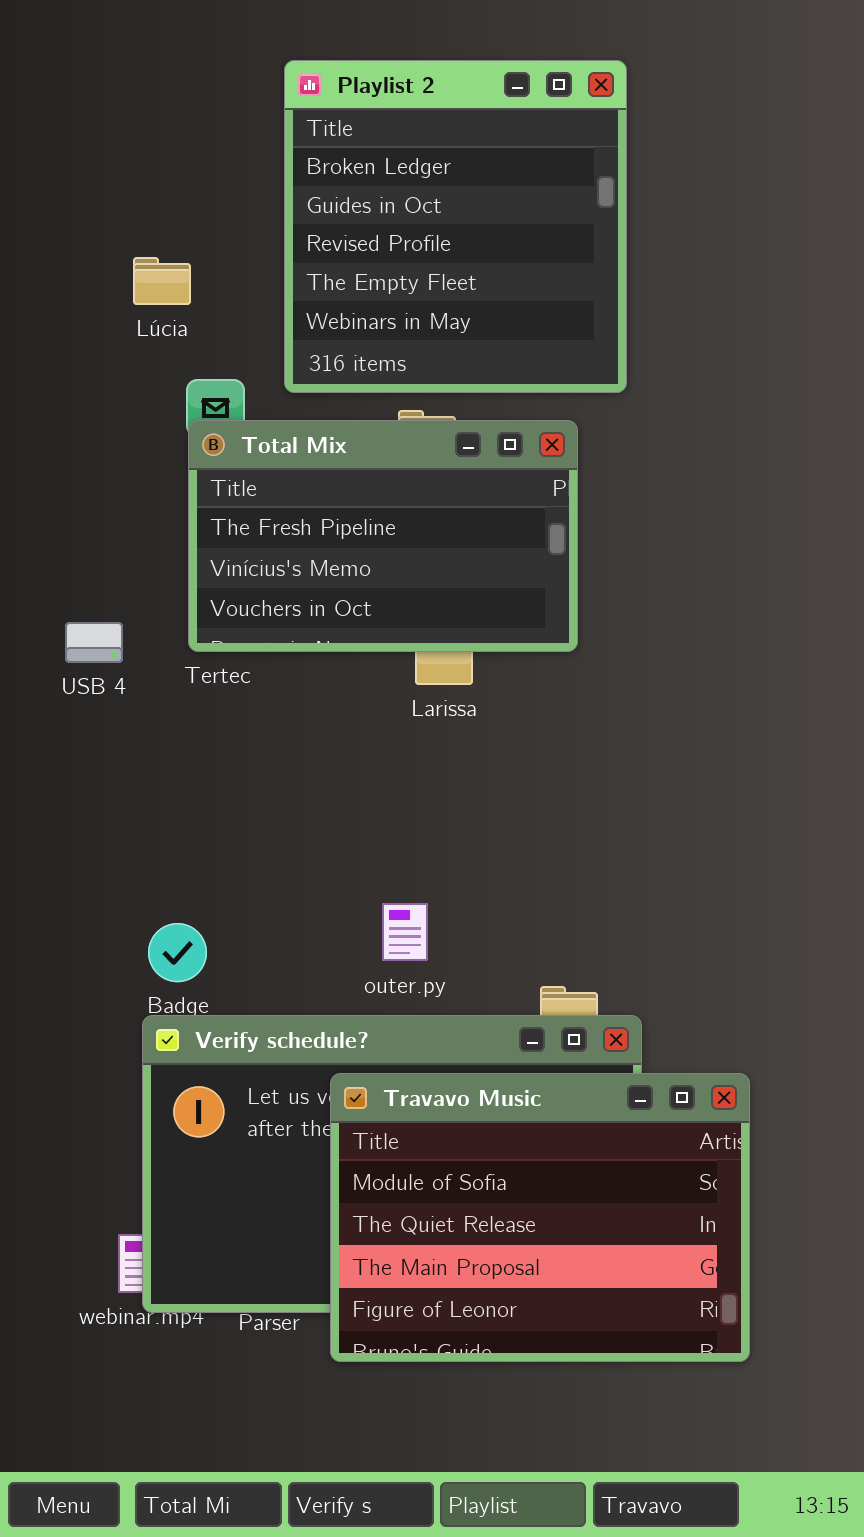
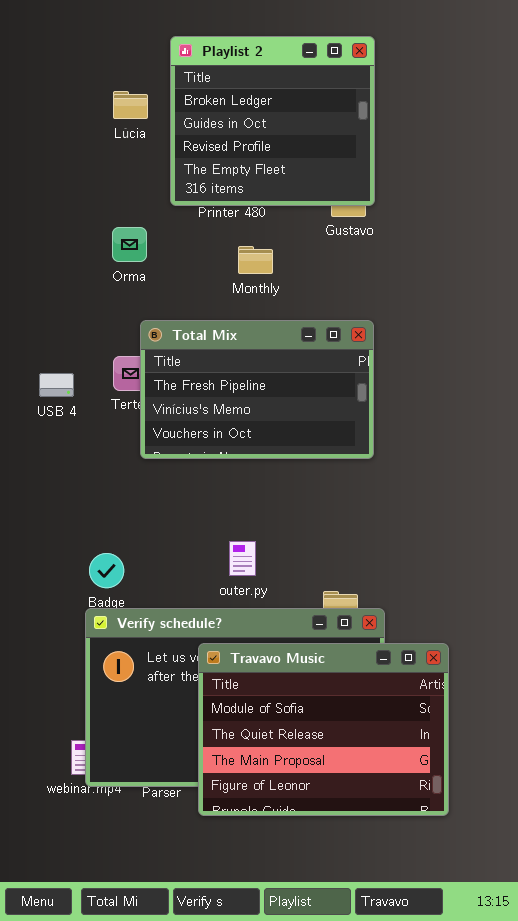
Playlist 2: [284,60,627,393] -> [170,36,375,206], resized
Lúcia: [133,257,191,305] -> [113,91,148,119], moved
Total Mix: [188,420,578,652] -> [140,320,374,459], moved

